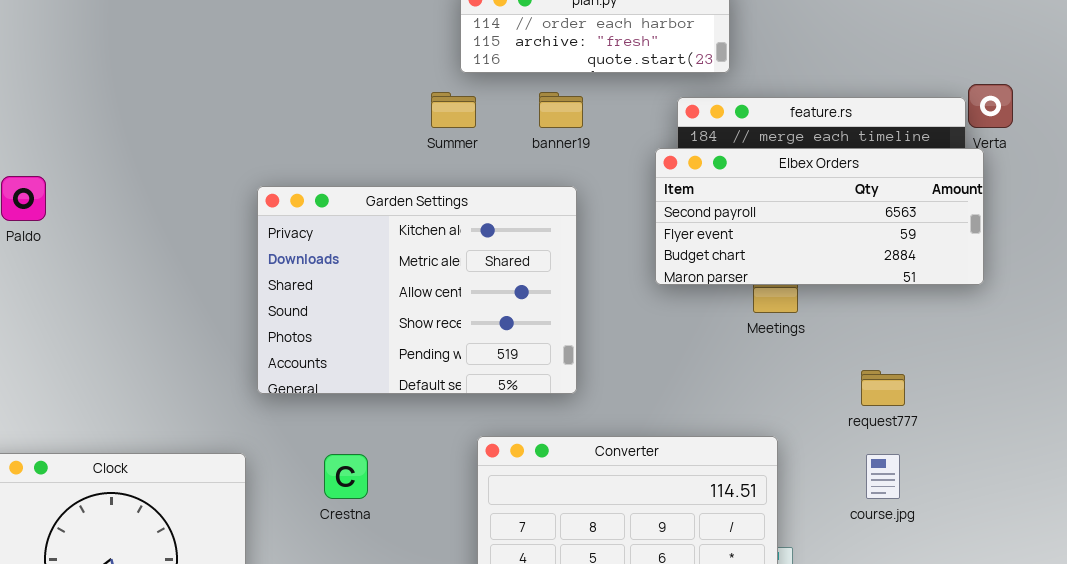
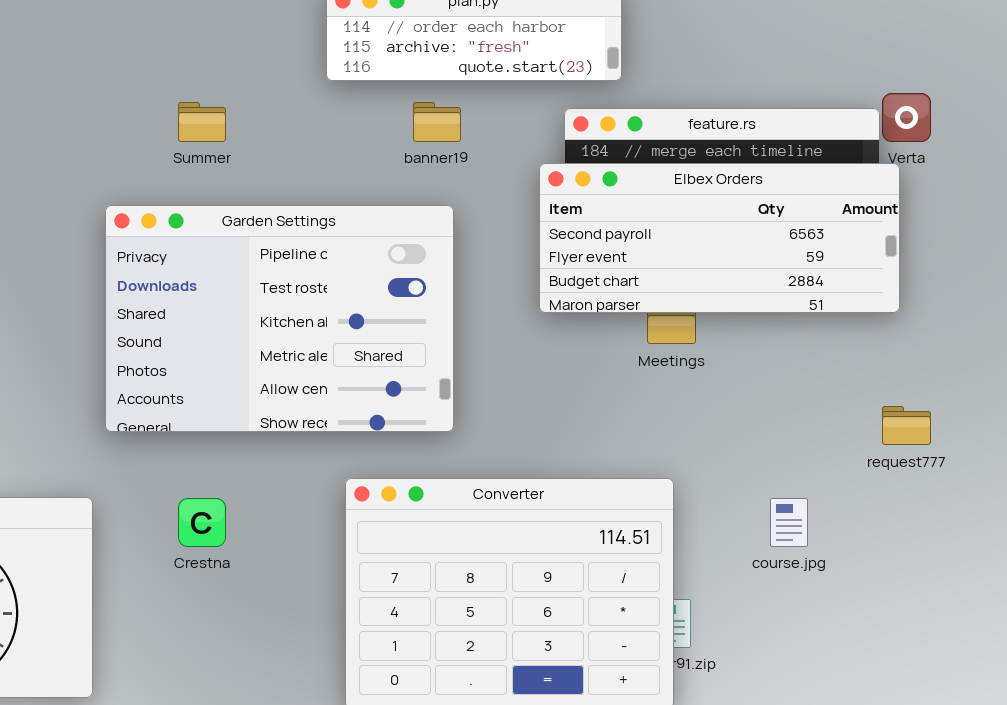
Summer: [431,92,476,128] -> [178,102,226,142], moved
Garden Settings: [257,186,577,394] -> [105,205,454,432], scrolled up 2 rows
request777: [861,370,905,406] -> [882,406,931,445], moved

